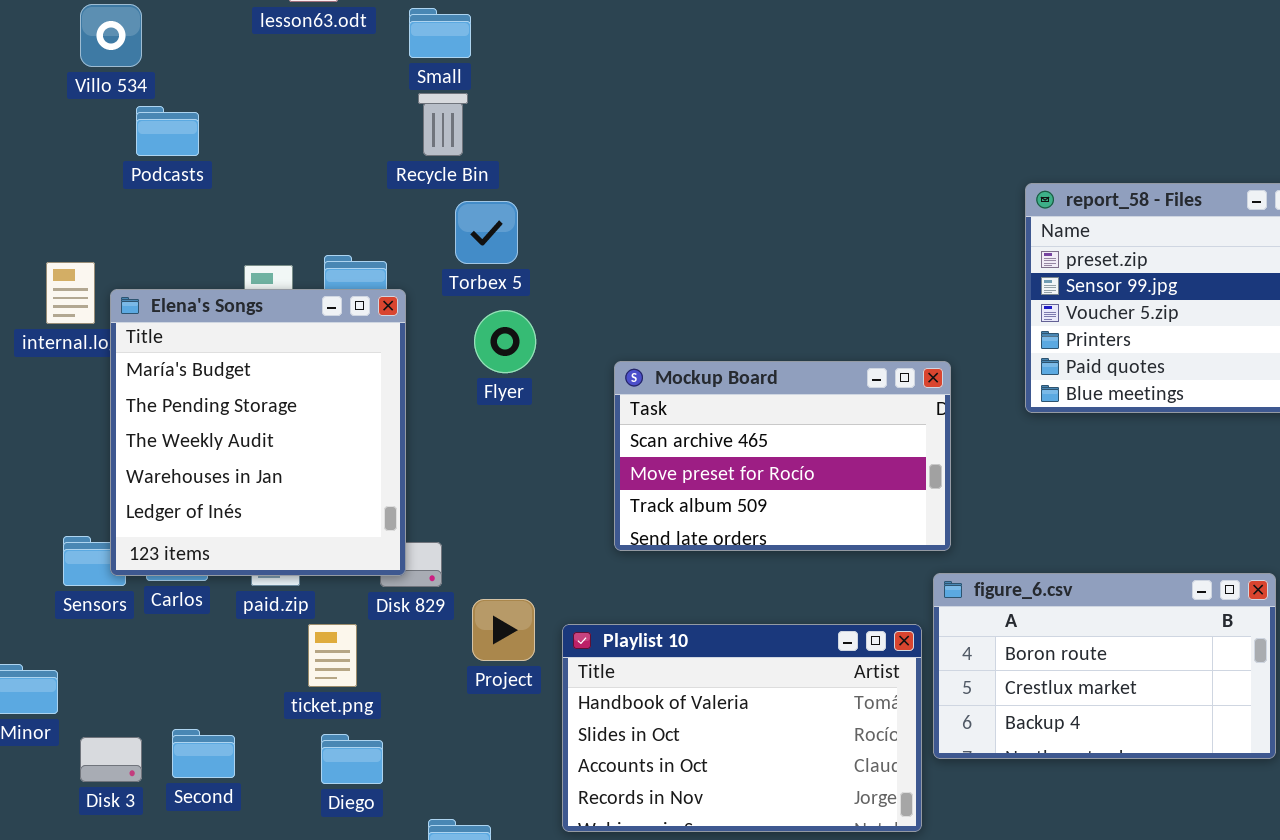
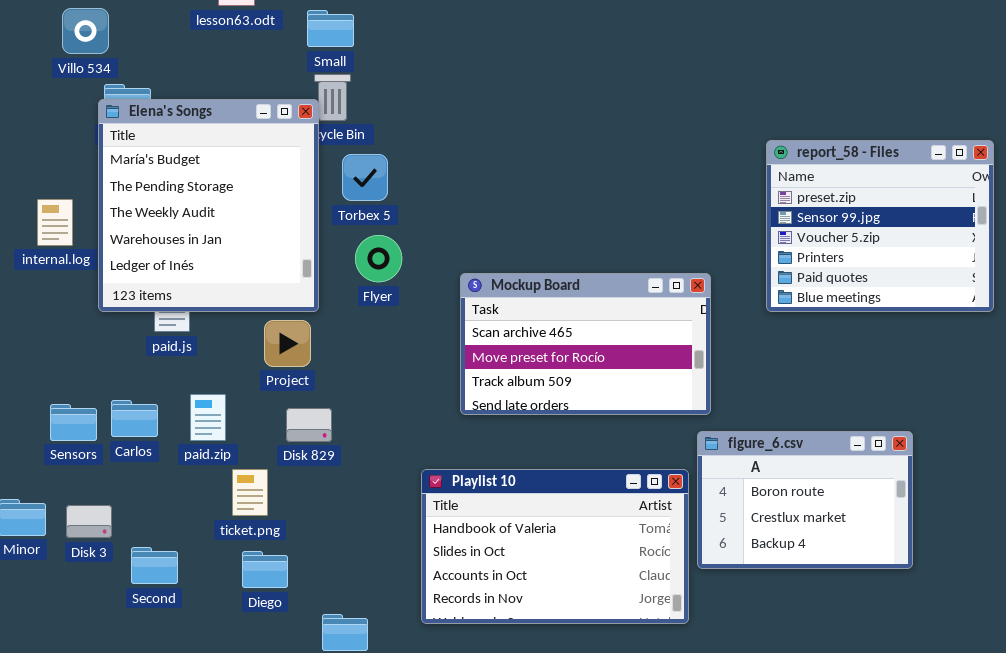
Elena's Songs: [110,289,406,576] -> [98,99,319,312], moved
figure_6.csv: [933,573,1276,759] -> [697,431,913,569], resized
Project: [472,599,535,661] -> [264,320,311,367], moved
Disk 3: [80,737,142,782] -> [66,505,112,538], moved

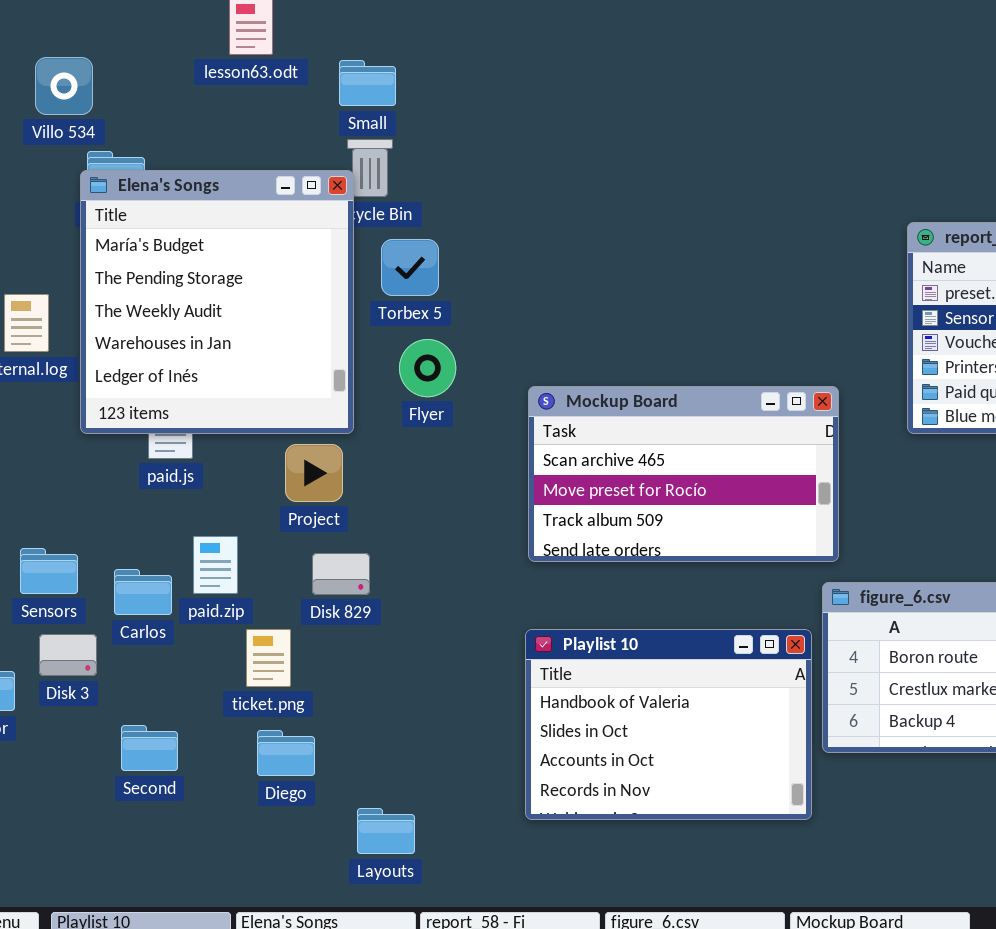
Carlos: [111,400,158,437] -> [114,569,172,615], moved
Playlist 10: [421,469,689,624] -> [525,629,812,820], resized
Disk 3: [66,505,112,538] -> [39,634,97,676], moved

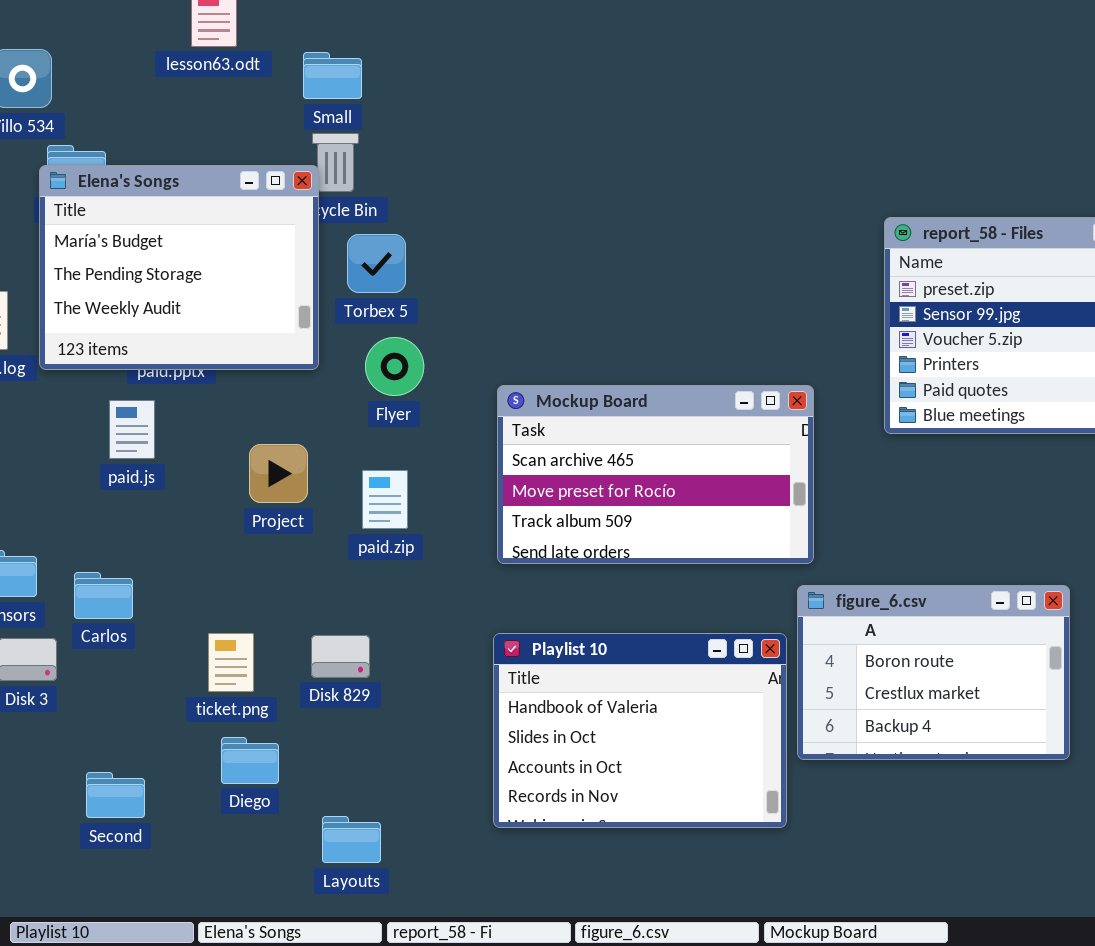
Elena's Songs: [80,170,354,434] -> [39,165,319,370], resized
paid.zip: [193,536,238,594] -> [362,470,408,529], moved
Disk 829: [312,553,370,595] -> [311,635,370,678], moved
Second: [121,725,178,771] -> [86,772,145,818], moved

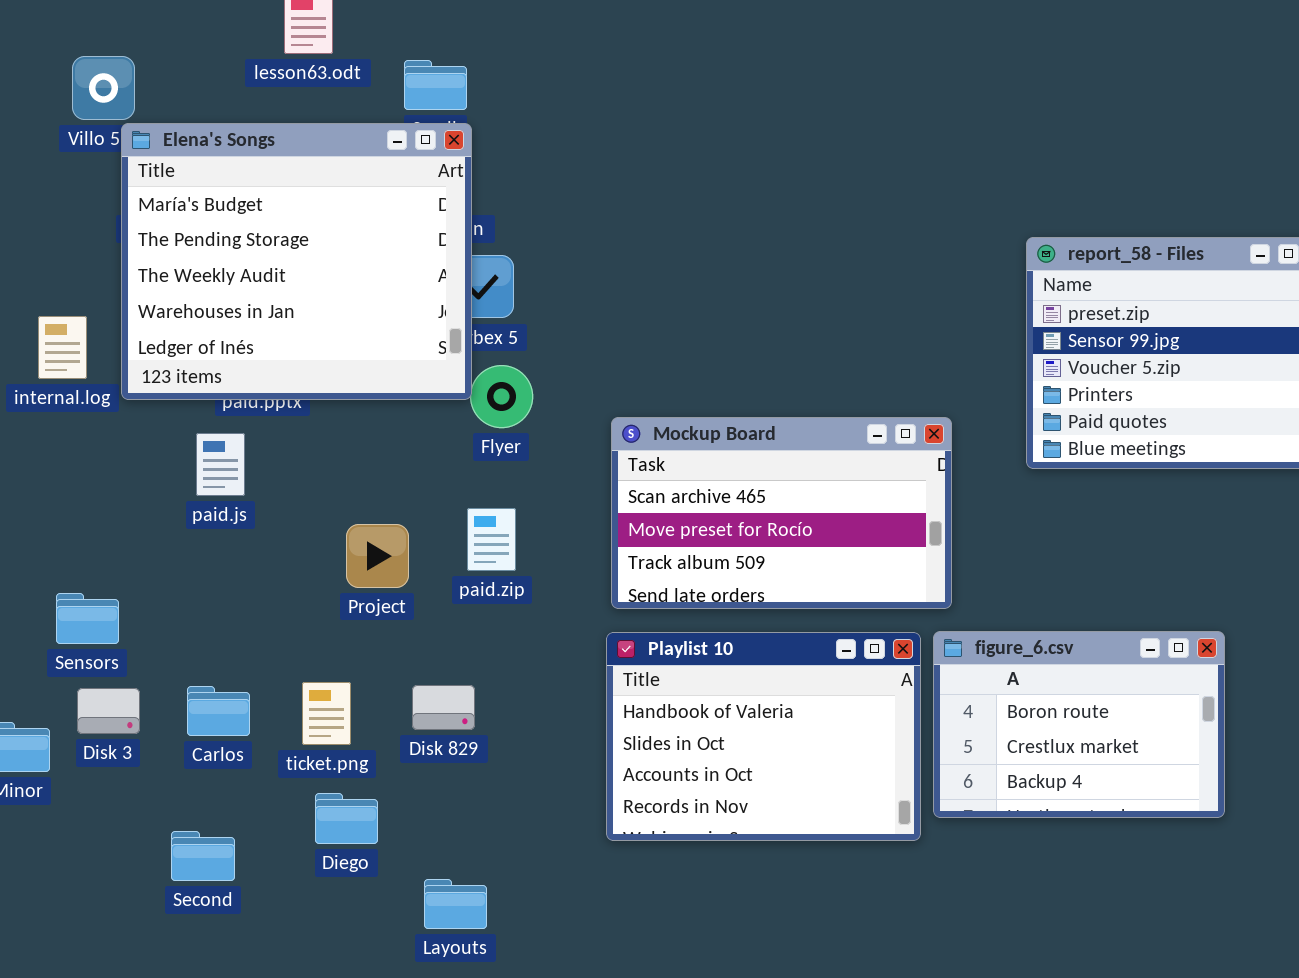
Elena's Songs: [39,165,319,370] -> [121,123,472,400], resized
Project: [249,444,308,503] -> [346,524,409,588], moved
Carlos: [74,572,133,619] -> [187,686,250,736], moved
Playlist 10: [493,633,787,828] -> [606,632,921,841], moved

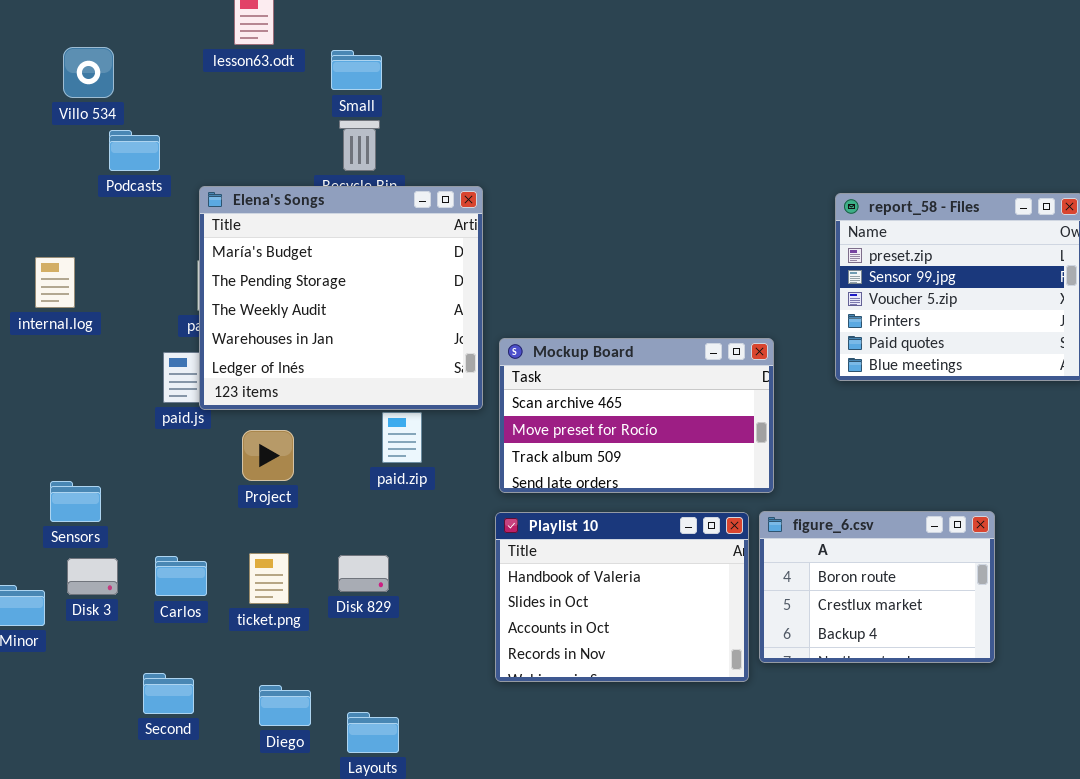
Elena's Songs: [121,123,472,400] -> [199,186,483,410], moved
Project: [346,524,409,588] -> [242,430,294,481], moved
Diego: [315,793,378,844] -> [259,685,311,726], moved

